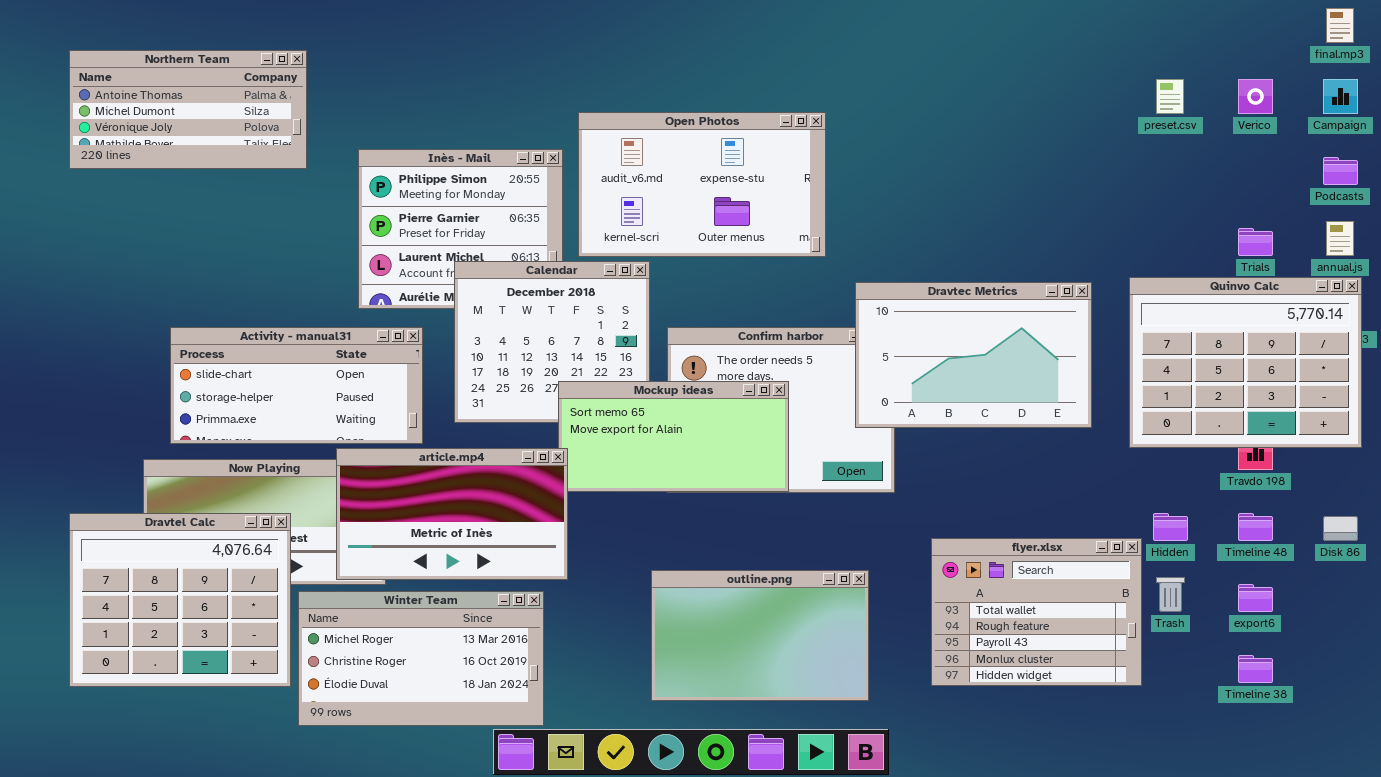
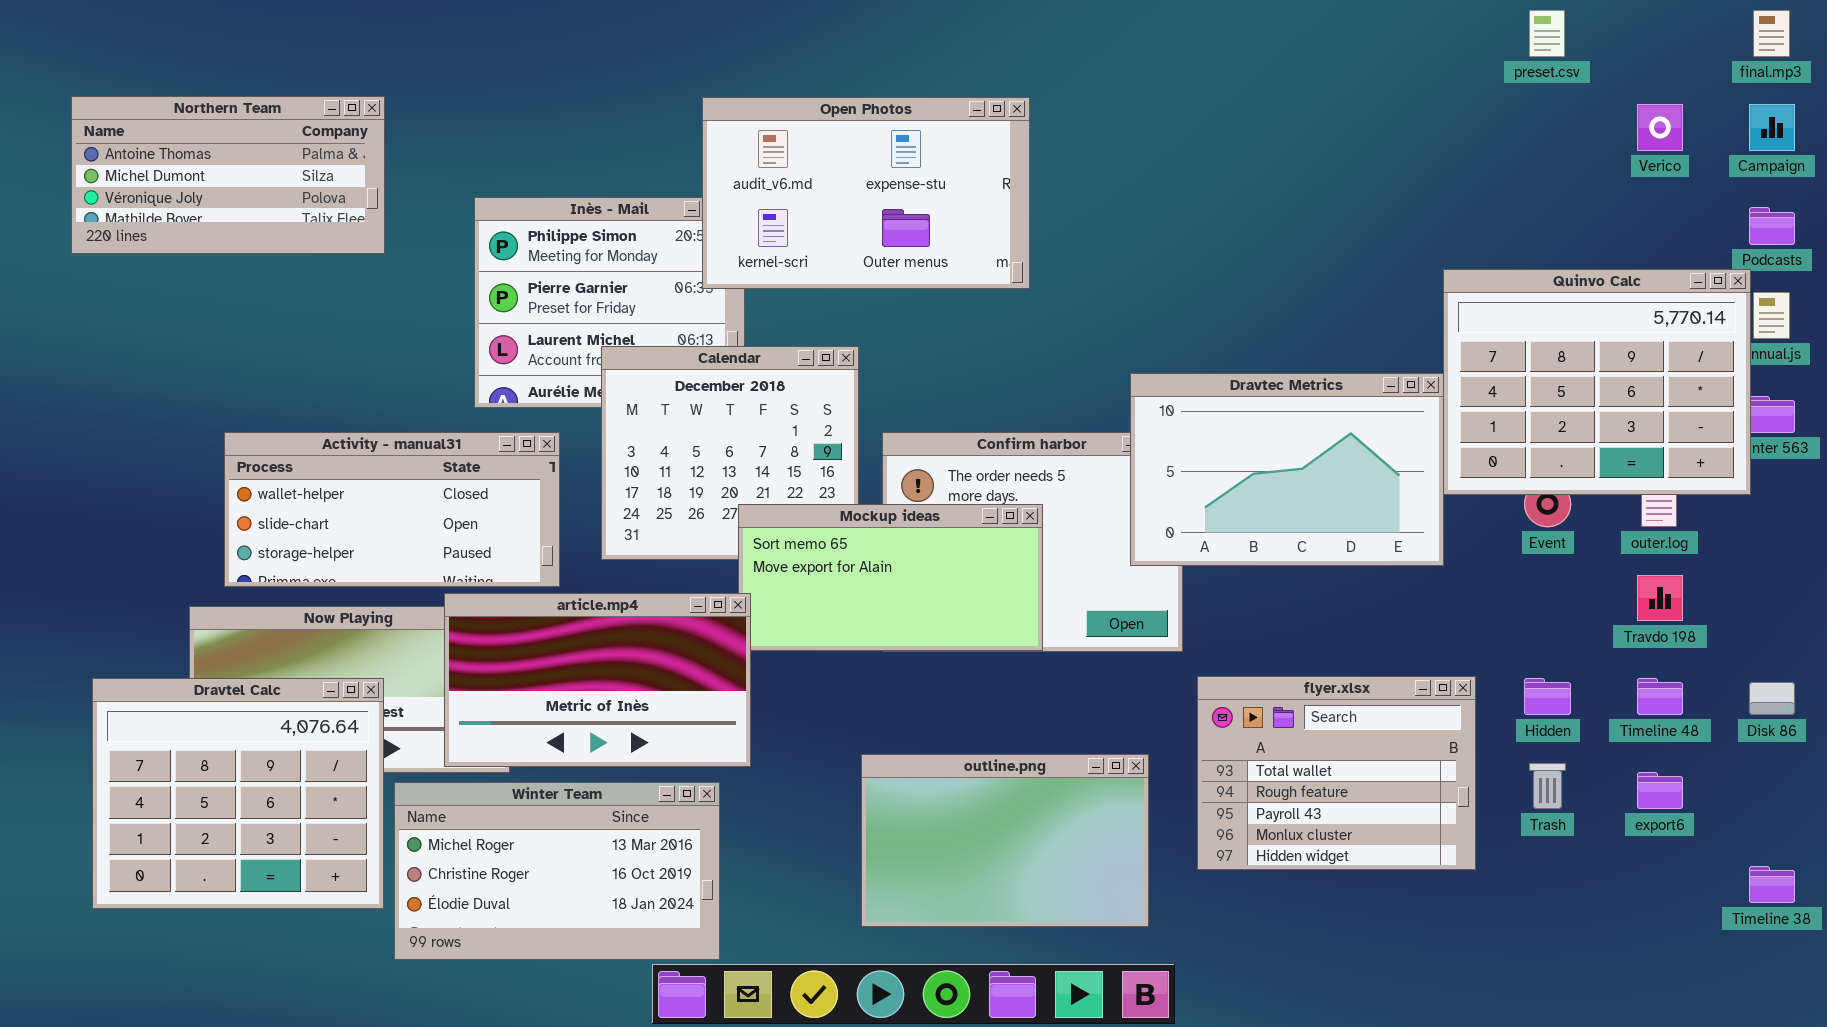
Northern Team: [69,50,307,169] -> [71,96,385,254], moved
preset.csv: [1156,79,1184,114] -> [1529,10,1565,57], moved
Open Photos: [578,112,826,257] -> [702,97,1030,289], moved
Quinvo Calc: [1129,277,1362,448] -> [1443,269,1751,495], moved
Activity - manual31: [170,327,423,444] -> [224,432,560,587], scrolled up 1 row
flyer.xlsx: [931,538,1142,686] -> [1197,676,1476,870], moved
Timeline 38: [1238,655,1273,683] -> [1749,866,1795,903], moved

